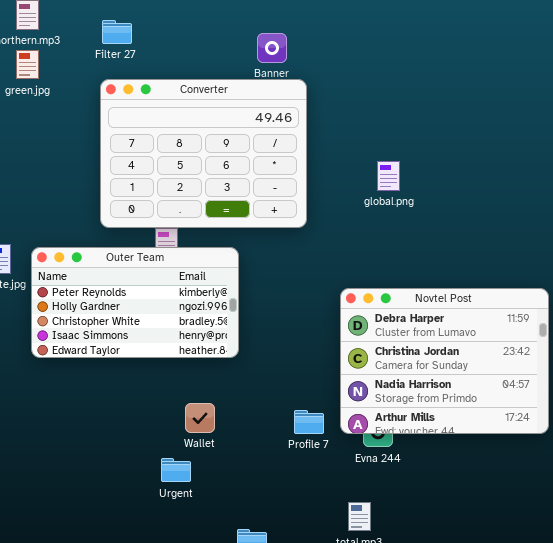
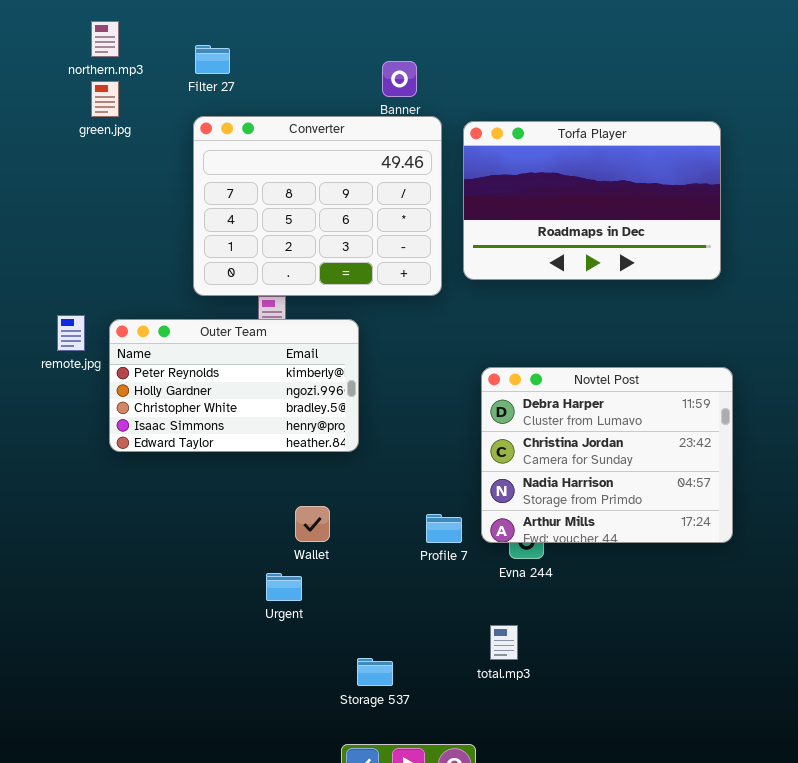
Torfa Player: none -> [463,121,721,280], opened

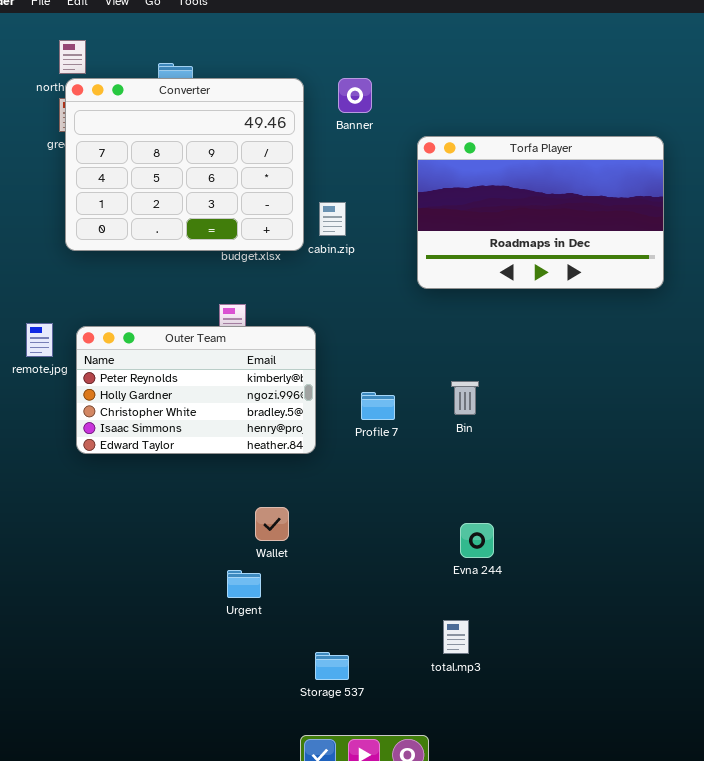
Converter: [193,116,442,296] -> [65,78,304,251], moved
Novtel Post: [481,367,733,543] -> none, closed
Profile 7: [426,514,462,543] -> [361,392,395,420], moved

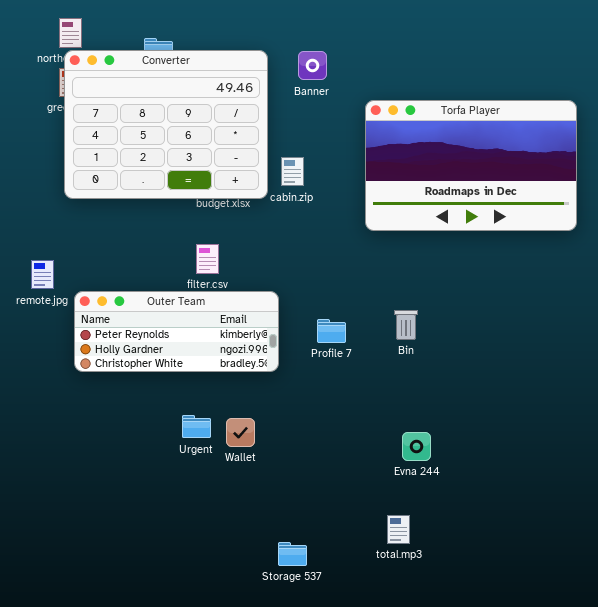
Outer Team: [76,326,316,454] -> [74,291,279,372], resized
Urgent: [227,570,261,598] -> [182,415,211,438], moved

